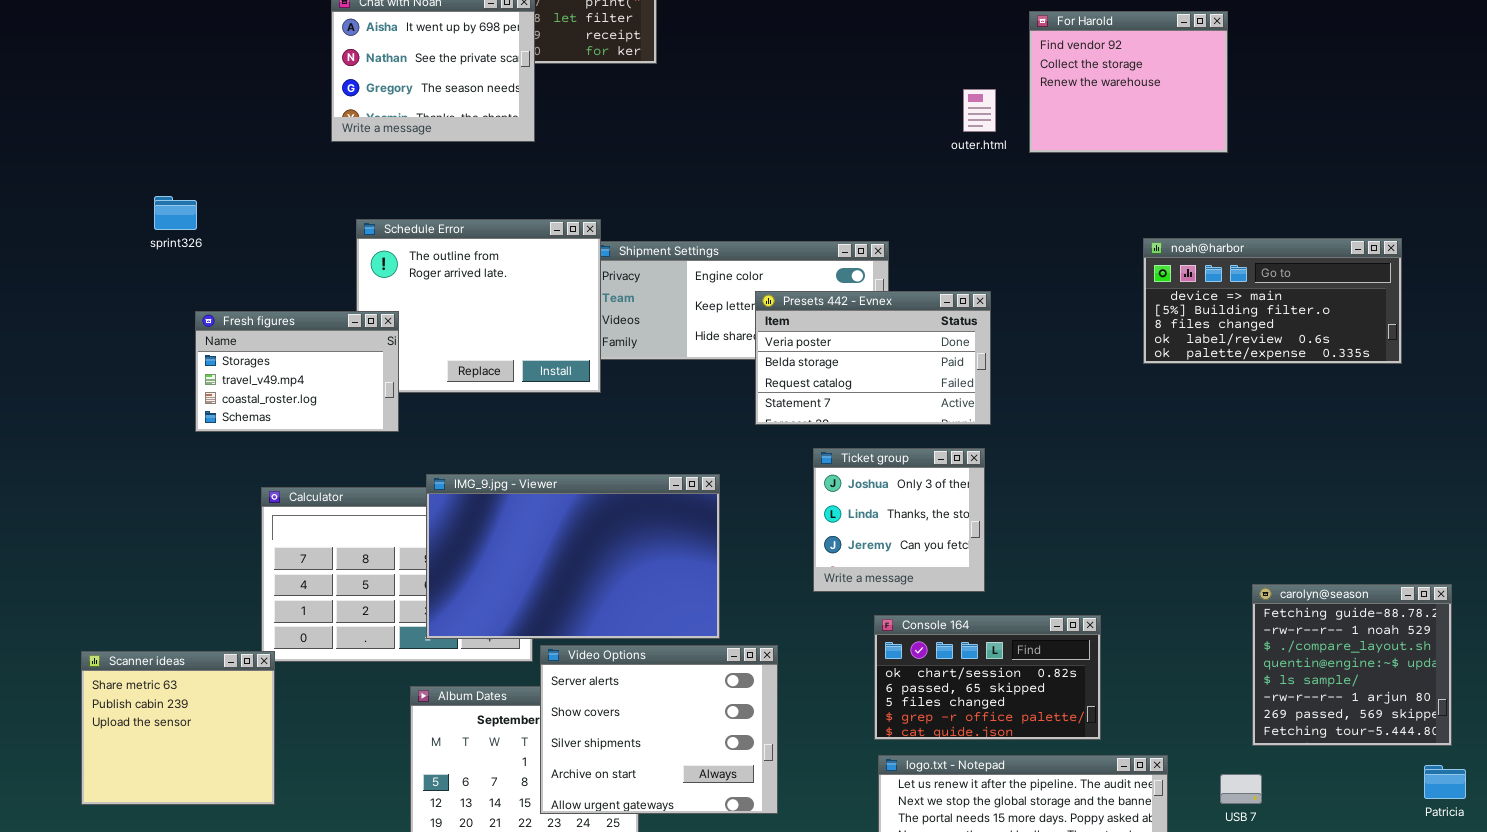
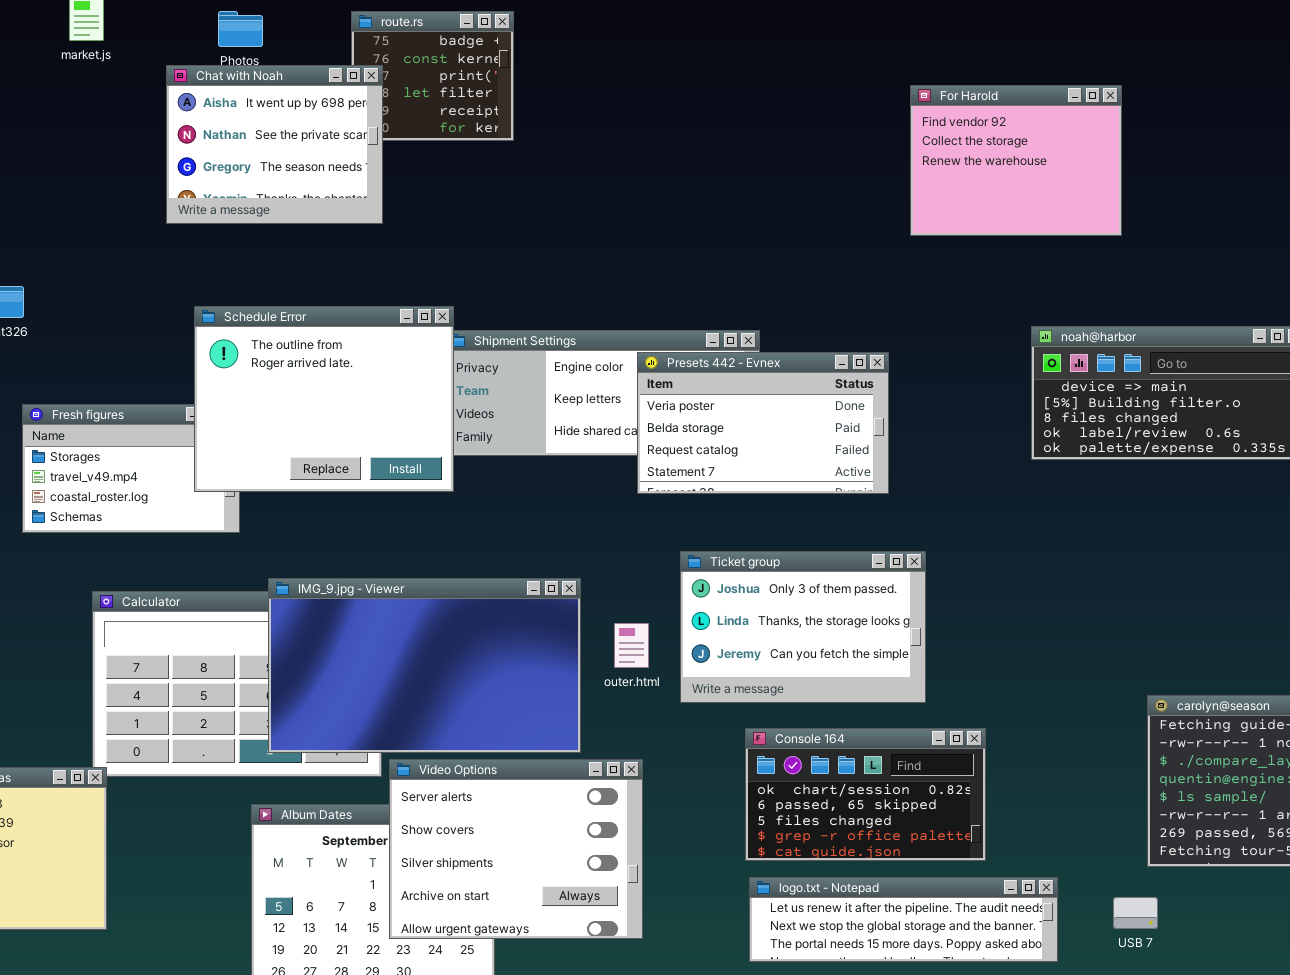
outer.html: [963,89,996,132] -> [614,623,649,668], moved
Schedule Error: [356,219,601,393] -> [194,306,454,492], raised
Presets 442 - Evnex: [755,291,991,425] -> [637,352,889,494], moved
Ticket group: [813,448,985,592] -> [680,551,926,703], resized

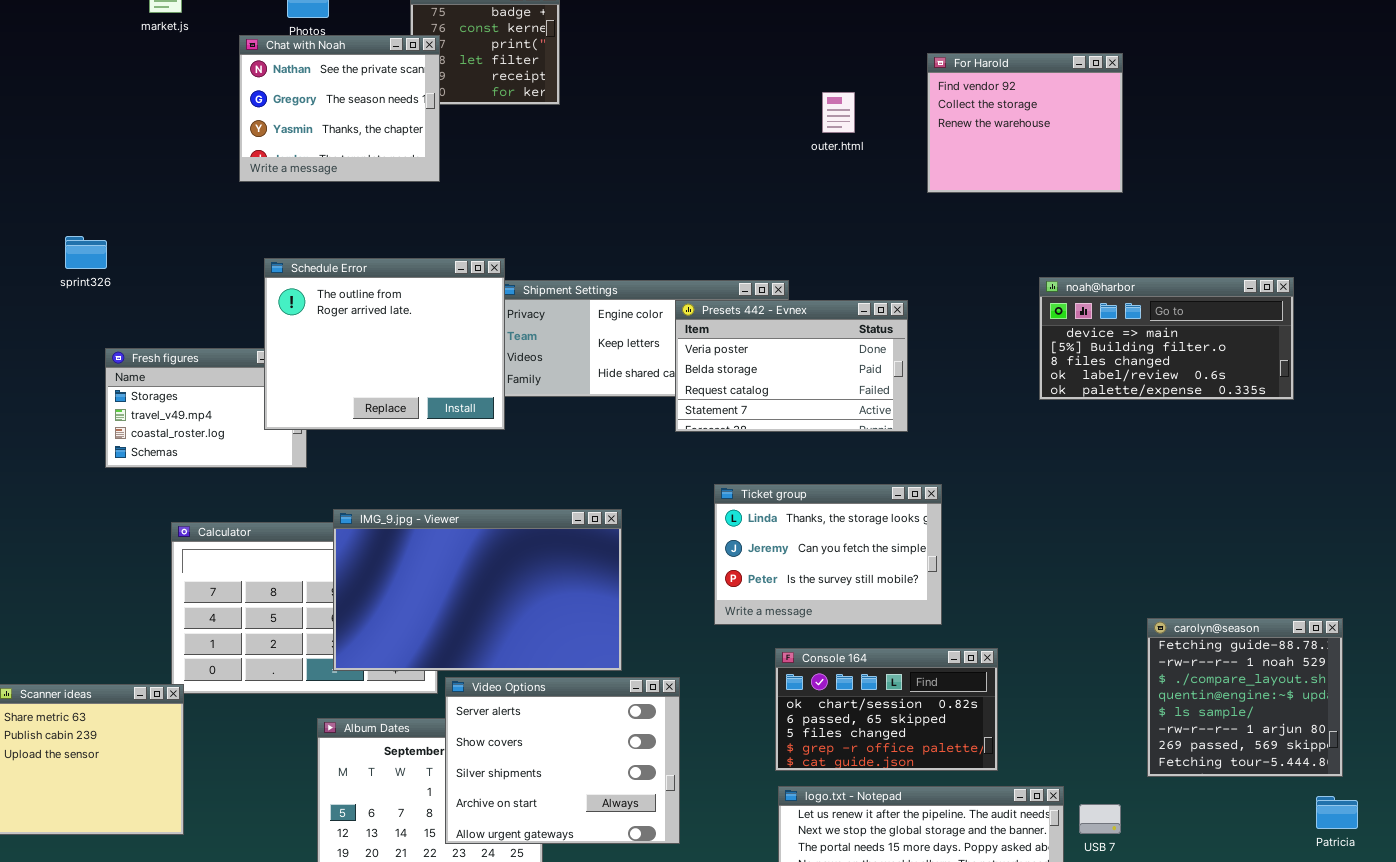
Chat with Noah: [166,65,383,224] -> [239,35,440,182], scrolled down 1 row
Ticket group: [680,551,926,703] -> [714,484,942,625], scrolled down 1 row
outer.html: [614,623,649,668] -> [822,92,855,133], moved
USB 7: [1113,897,1158,929] -> [1079,804,1121,834], moved

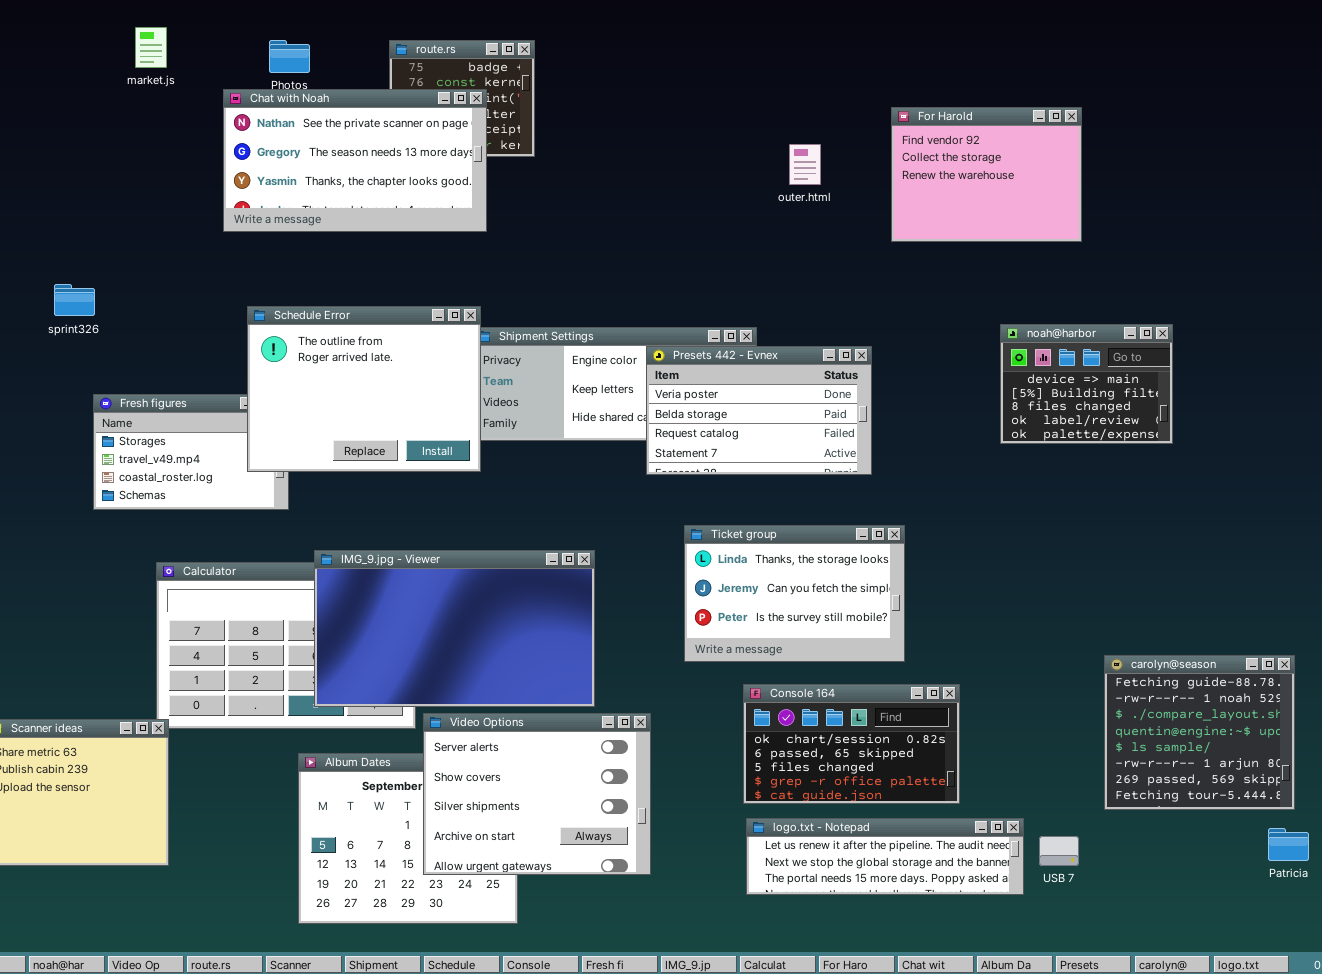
Chat with Noah: [239,35,440,182] -> [223,89,487,232], resized
noah@harbor: [1039,277,1294,400] -> [1000,324,1173,444], resized

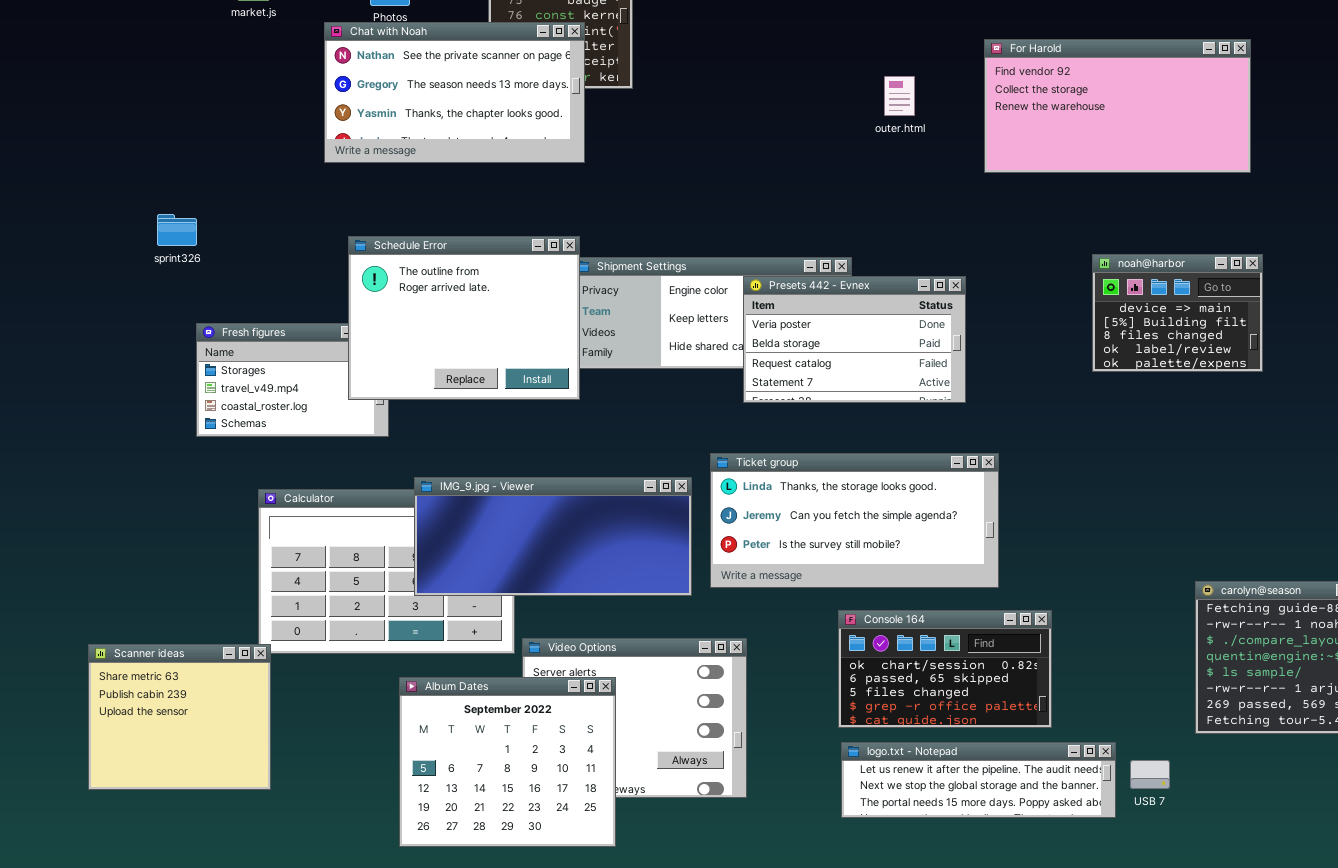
For Harold: [891,107,1082,242] -> [984,39,1251,173], resized
Ticket group: [684,525,905,662] -> [710,453,999,588], resized
IMG_9.jpg - Viewer: [314,550,595,707] -> [414,477,692,596], resized
Album Dates: [298,753,518,924] -> [399,677,616,847], raised

